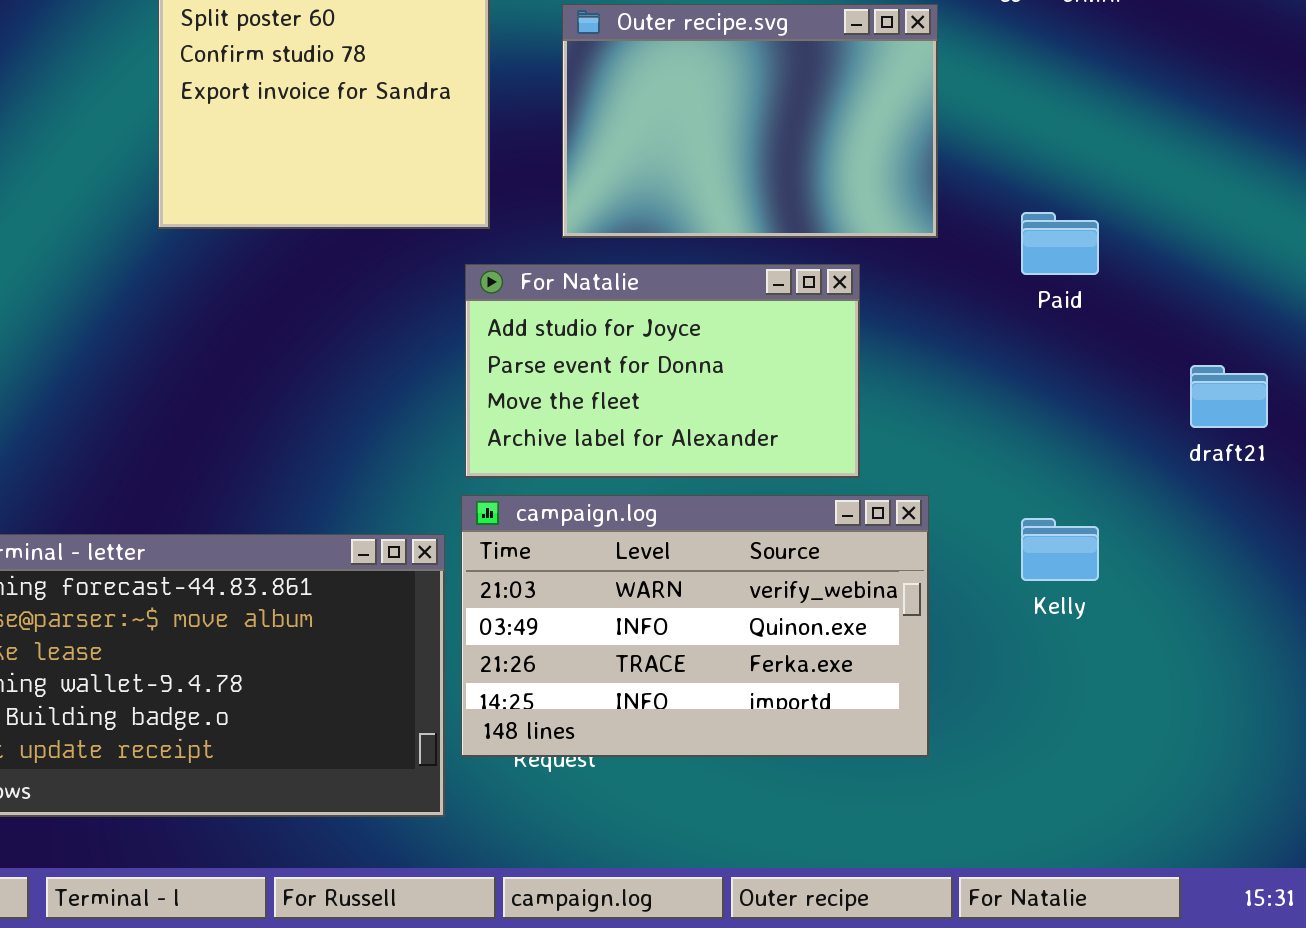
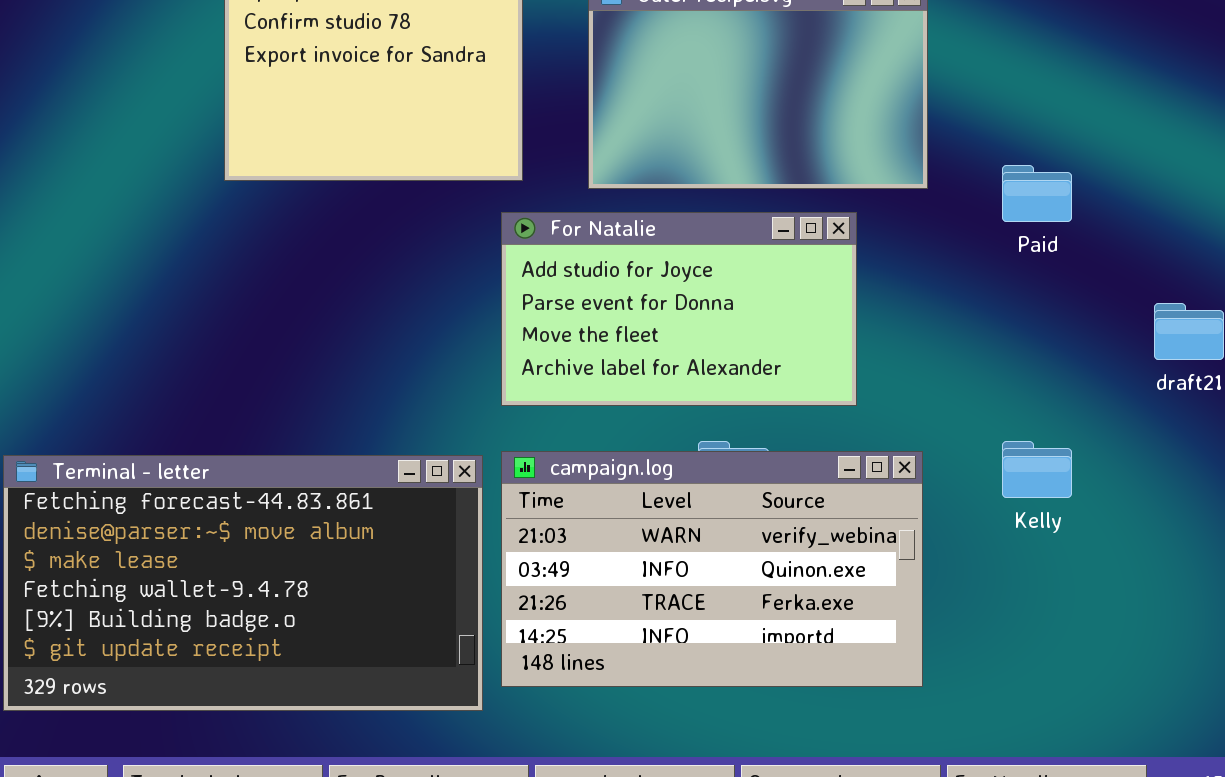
campaign.log: [461,495,929,757] -> [501,451,923,687], moved

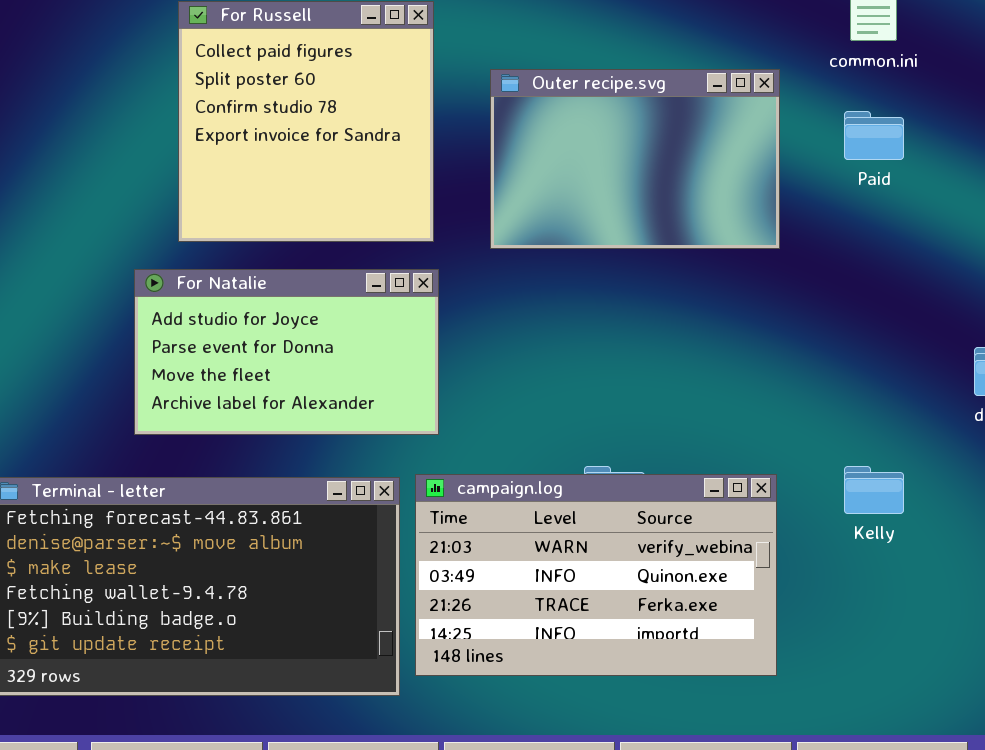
Paid: [1002,165,1072,222] -> [844,111,904,160], moved
For Natalie: [501,212,857,406] -> [134,269,439,435], moved

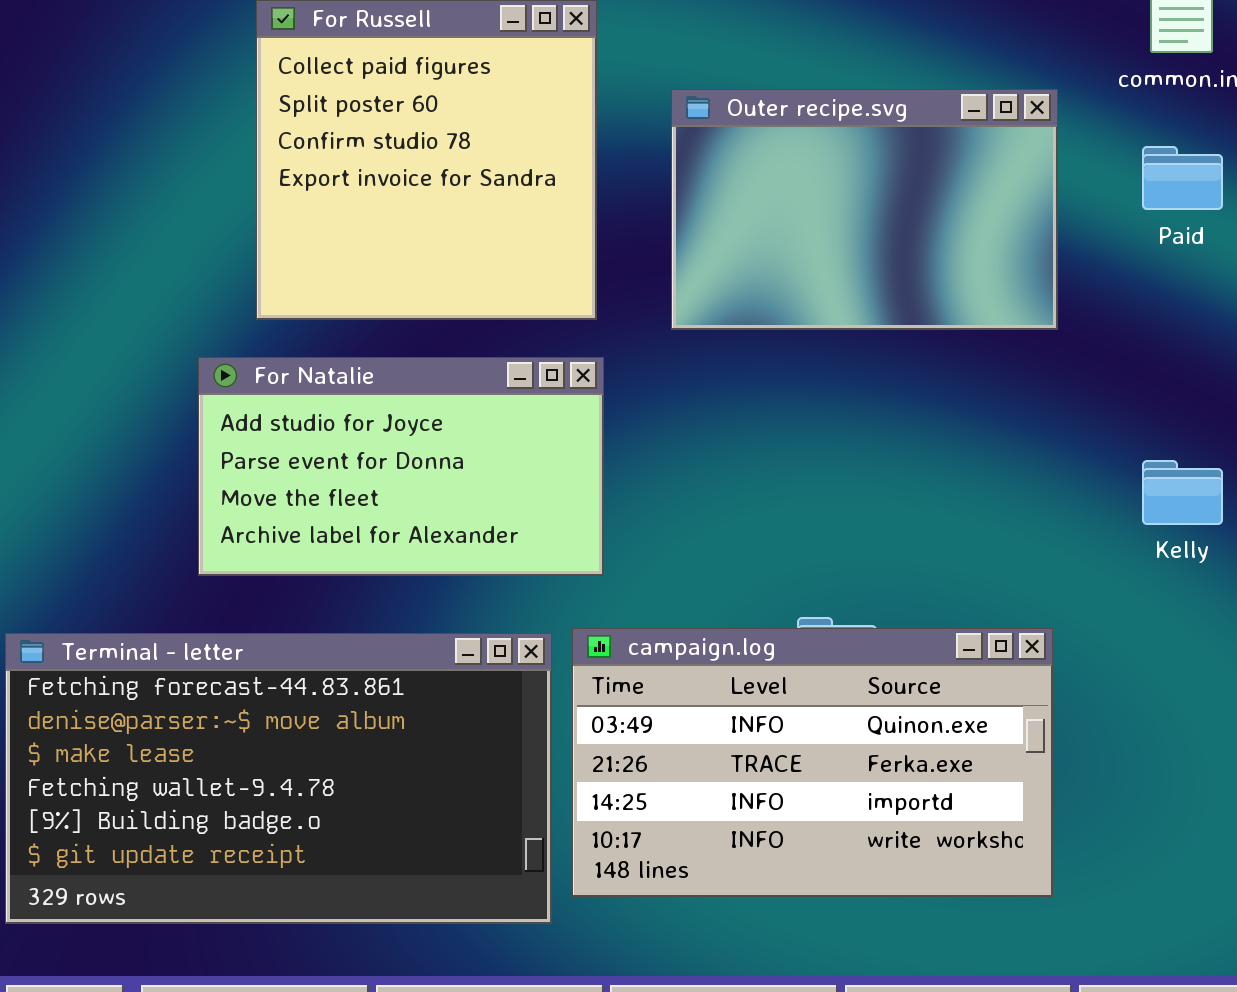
Kelly: [844,466,904,514] -> [1142,460,1223,525], moved
campaign.log: [415,474,777,676] -> [572,628,1053,897], scrolled down 1 row

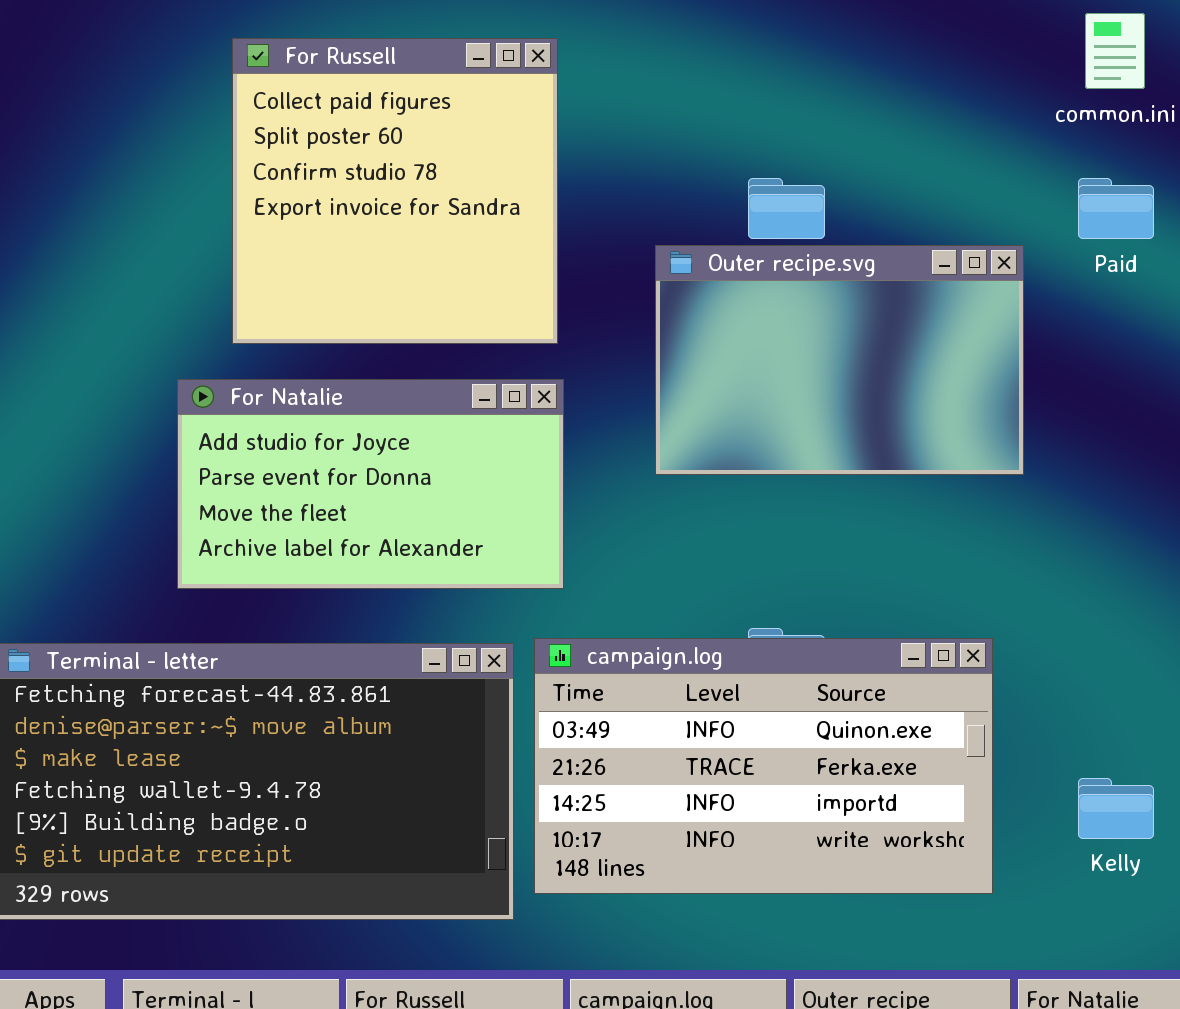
Outer recipe.svg: [671,89,1058,330] -> [655,245,1024,475], moved
Kelly: [1142,460,1223,525] -> [1078,778,1154,839], moved

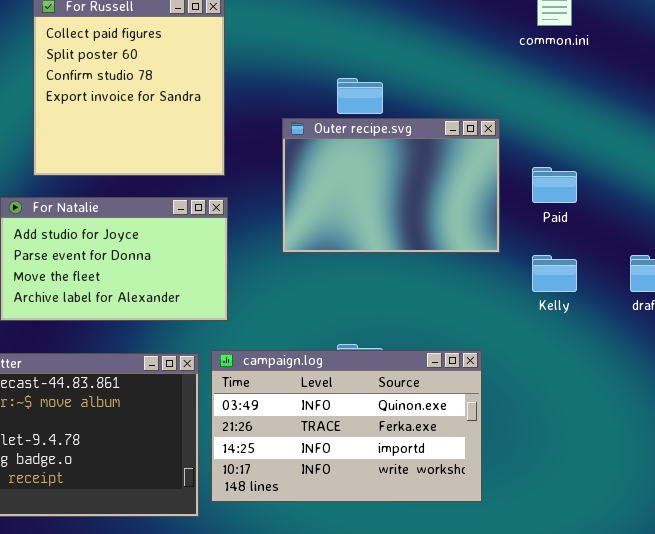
Paid: [1078,178,1154,239] -> [532,167,577,203], moved
Kelly: [1078,778,1154,839] -> [532,255,577,292], moved

